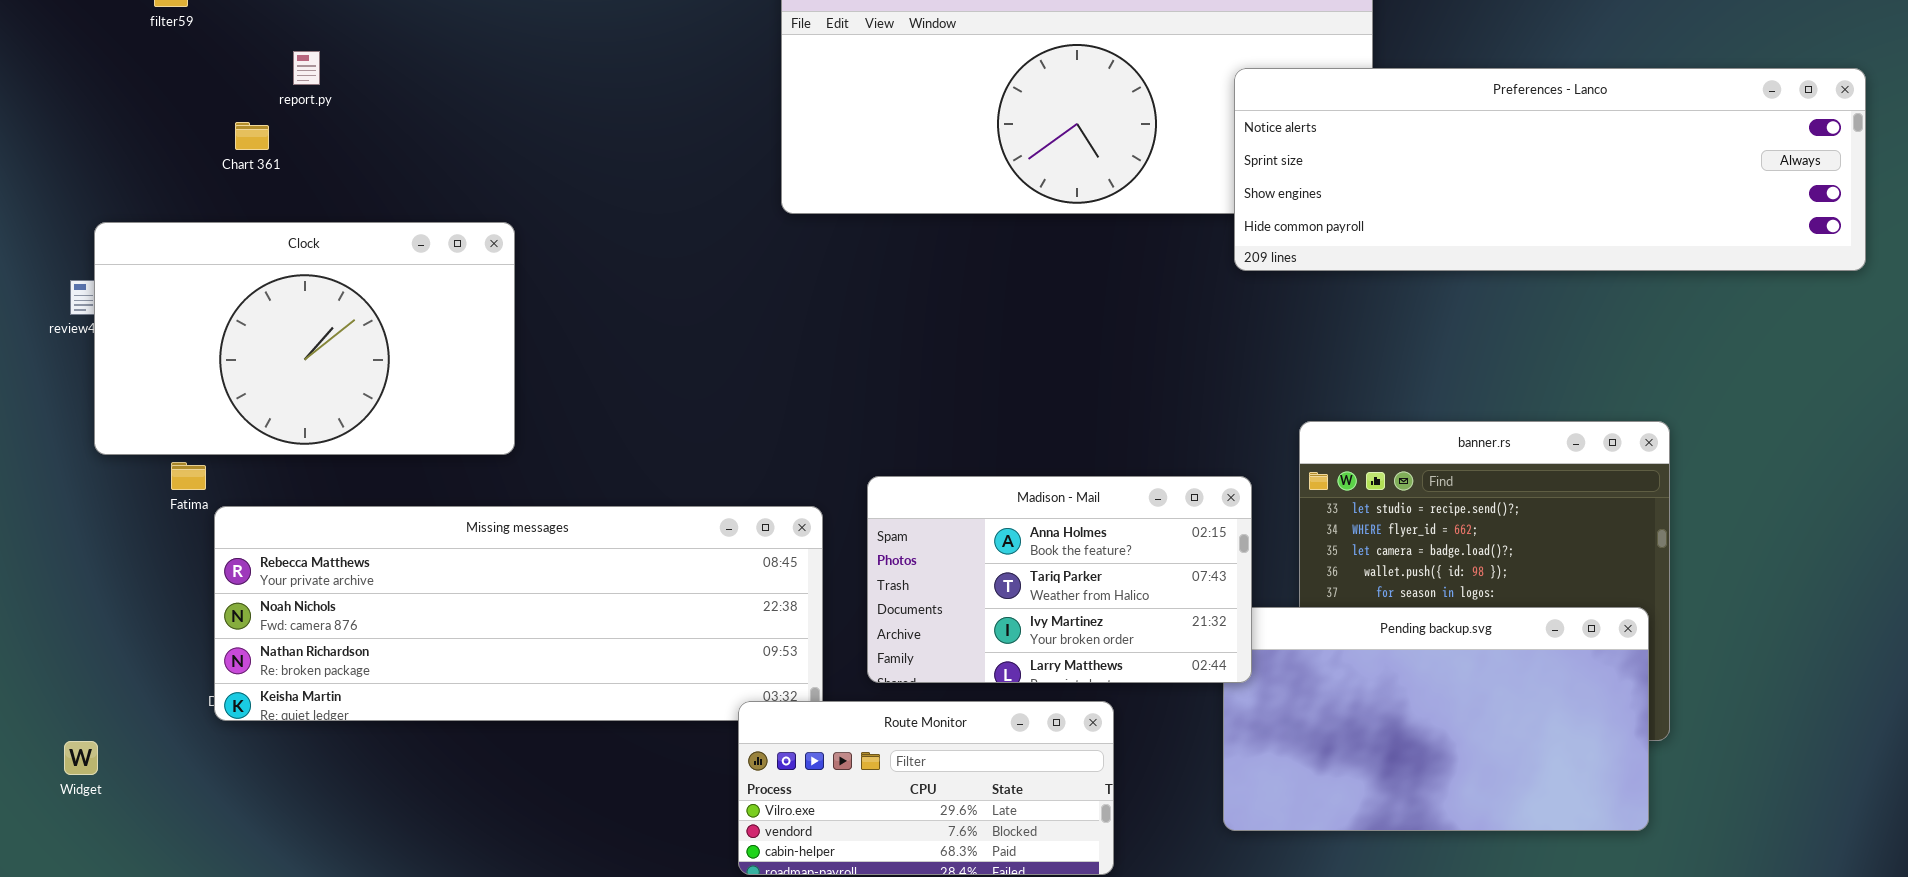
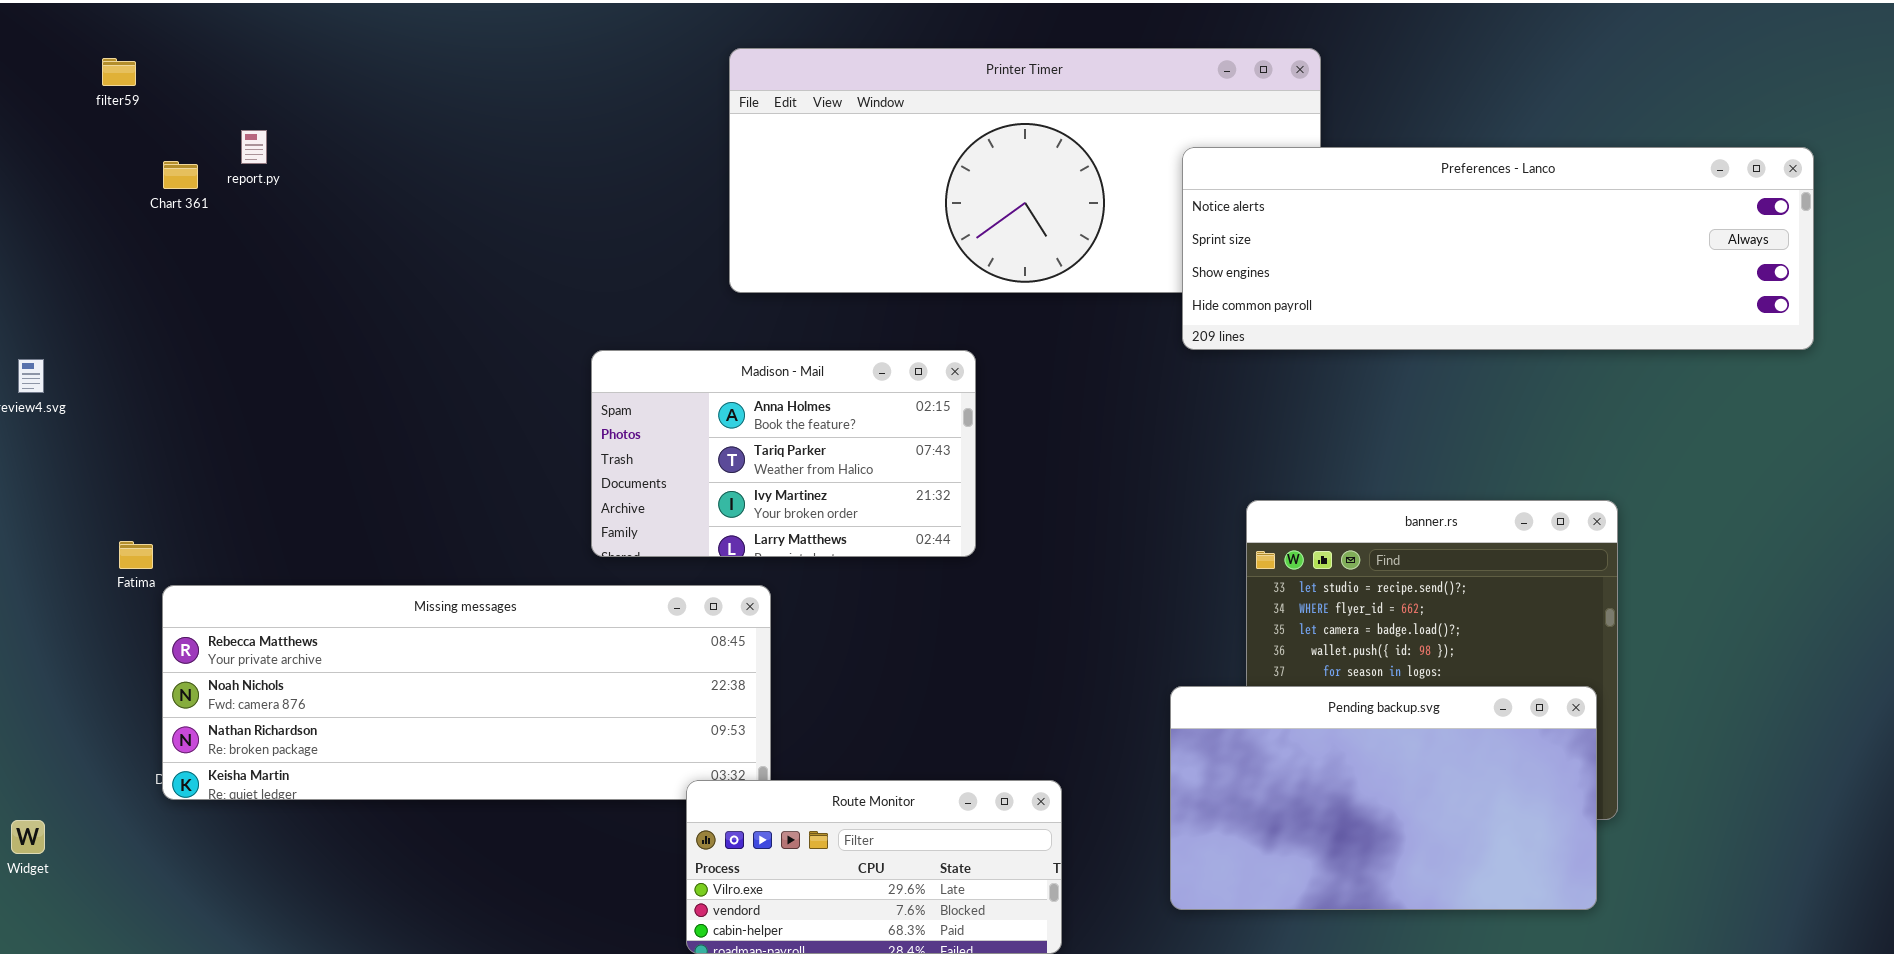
Chart 361: [235,122,269,150] -> [163,161,198,189], moved
Clock: [94,222,515,455] -> none, closed
Madison - Mail: [867,476,1252,683] -> [591,350,976,557], moved

